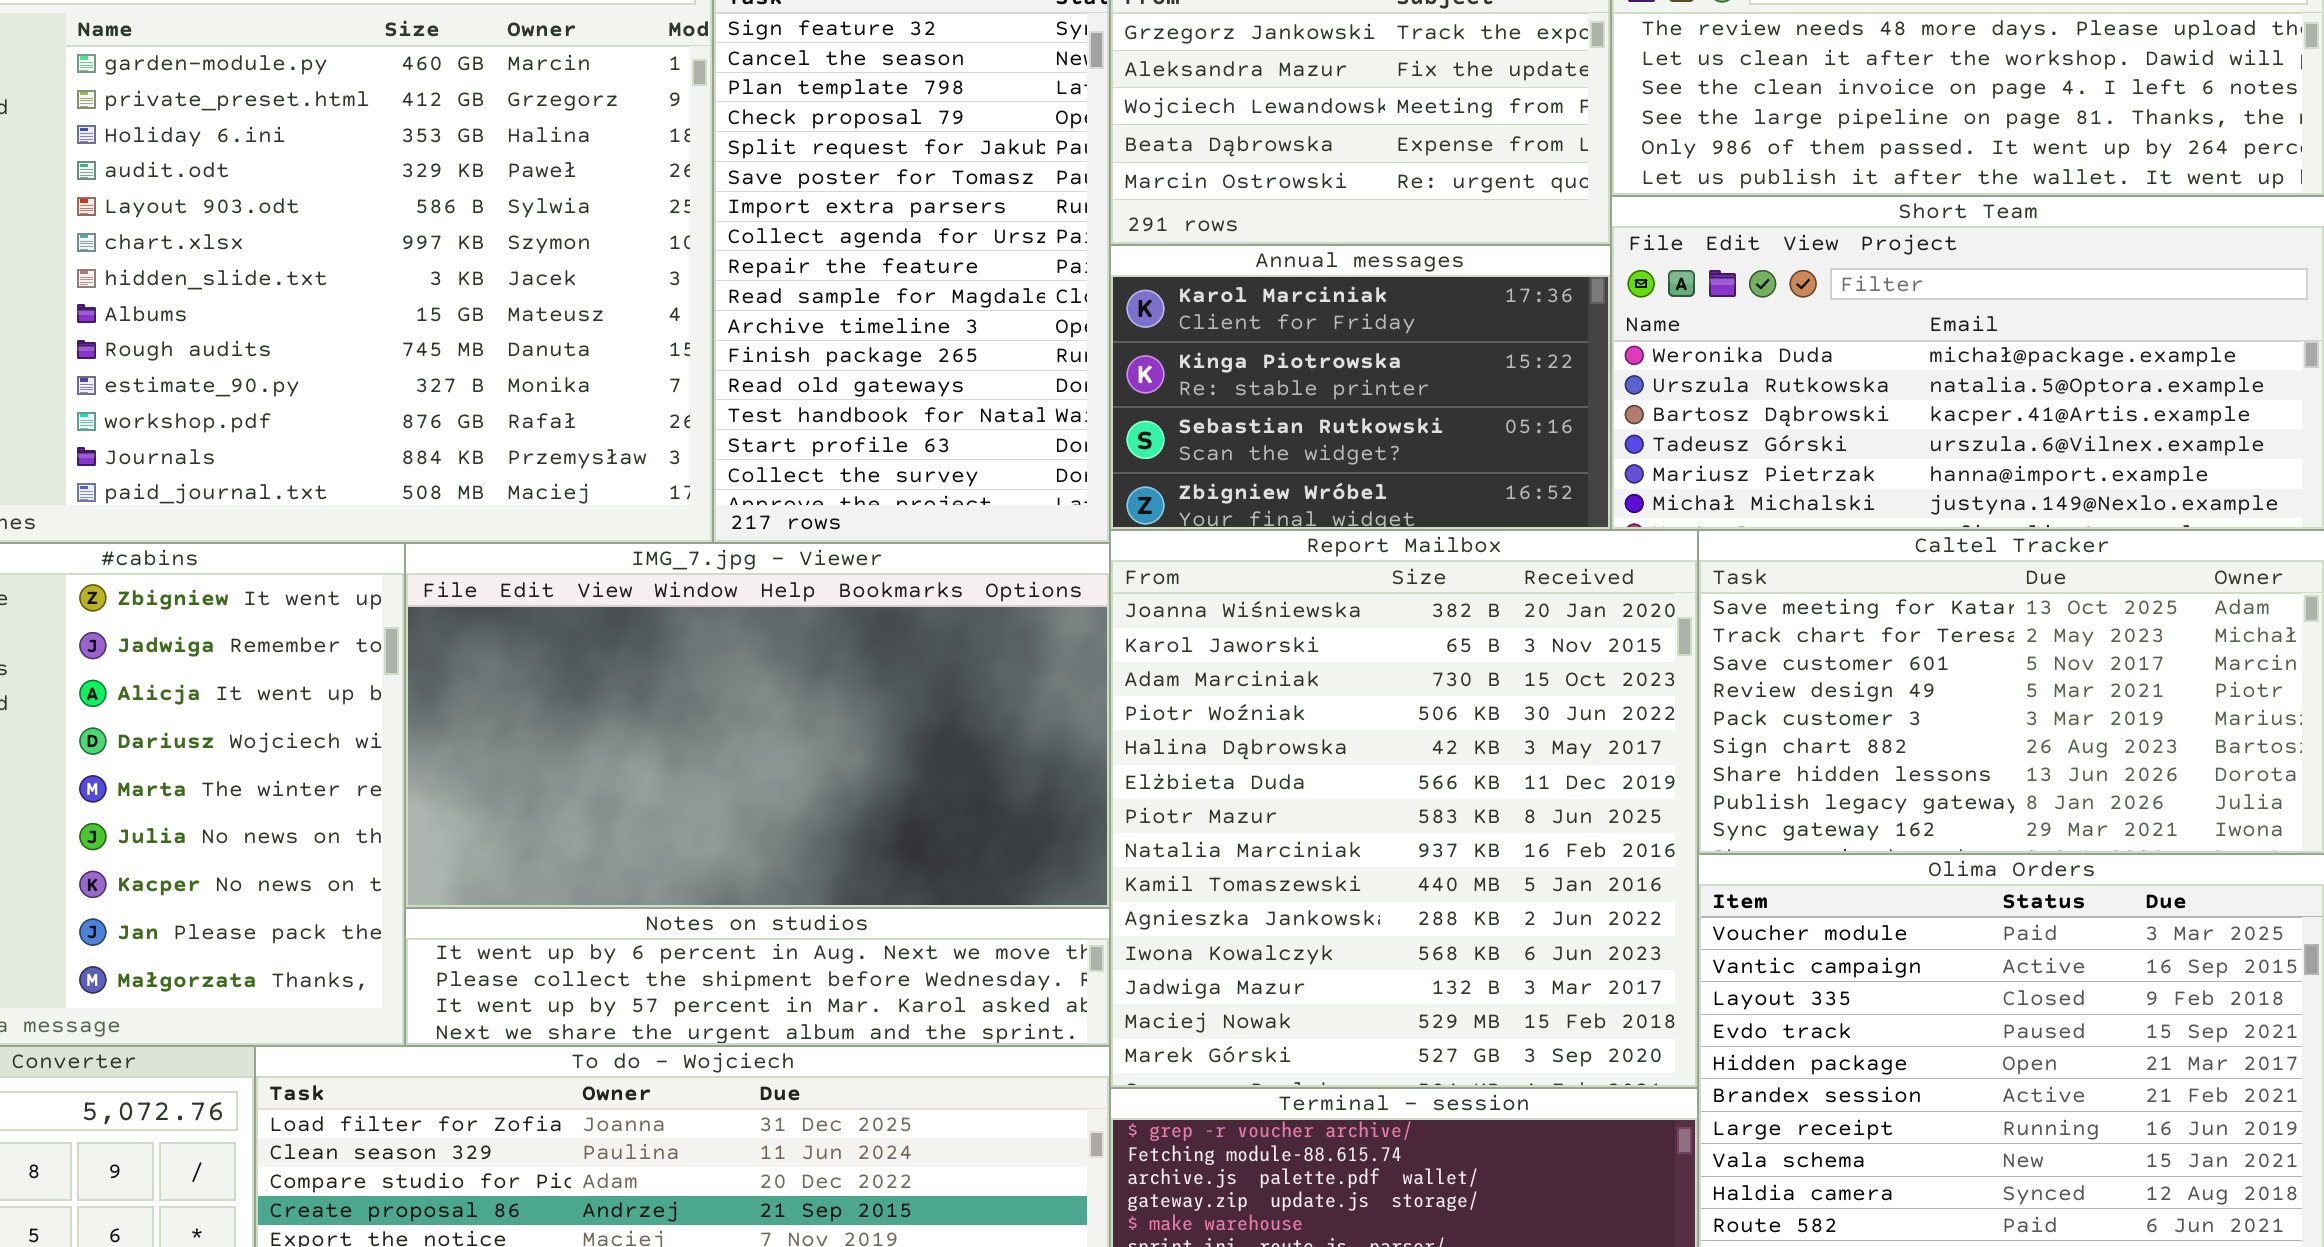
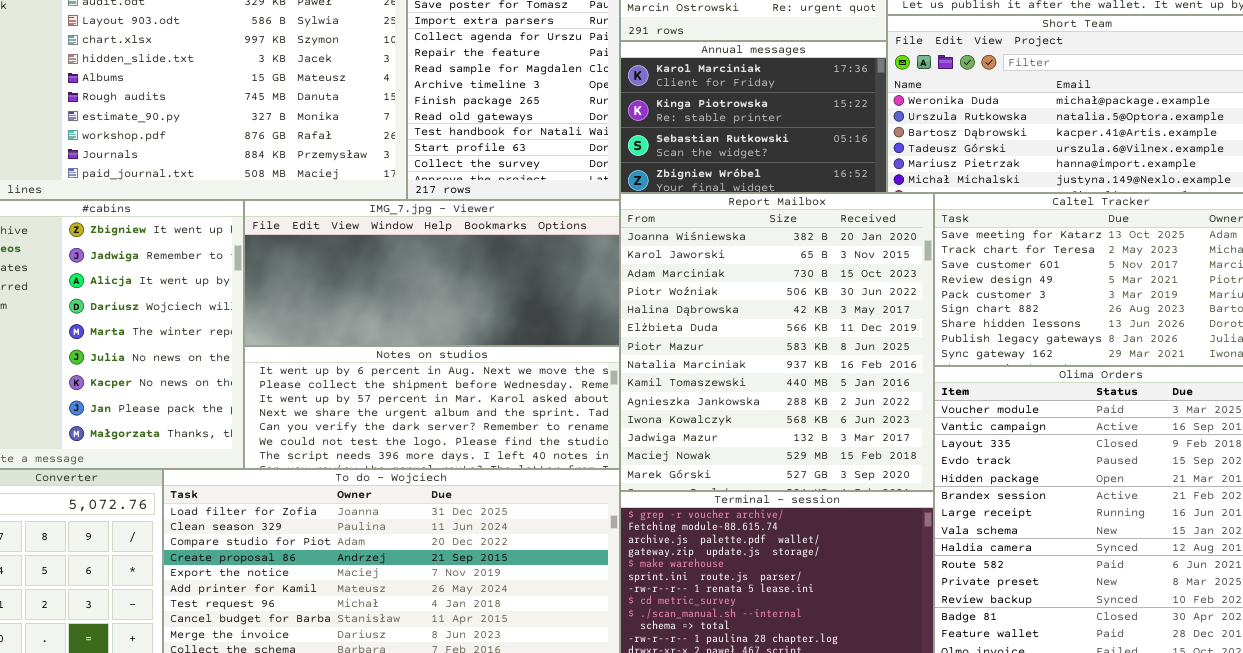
IMG_7.jpg - Viewer: [405,543,1110,908] -> [244,200,620,346], resized
Notes on studios: [405,908,1110,1046] -> [244,346,620,469], resized

